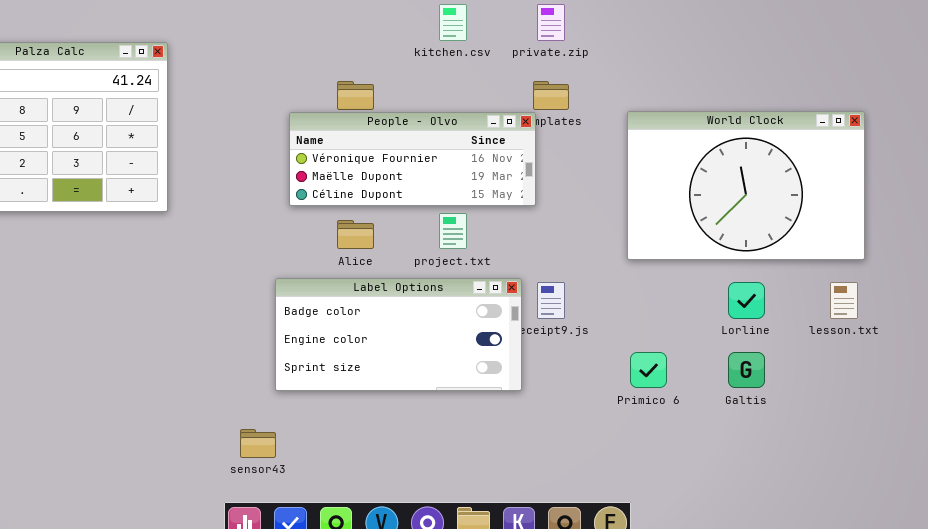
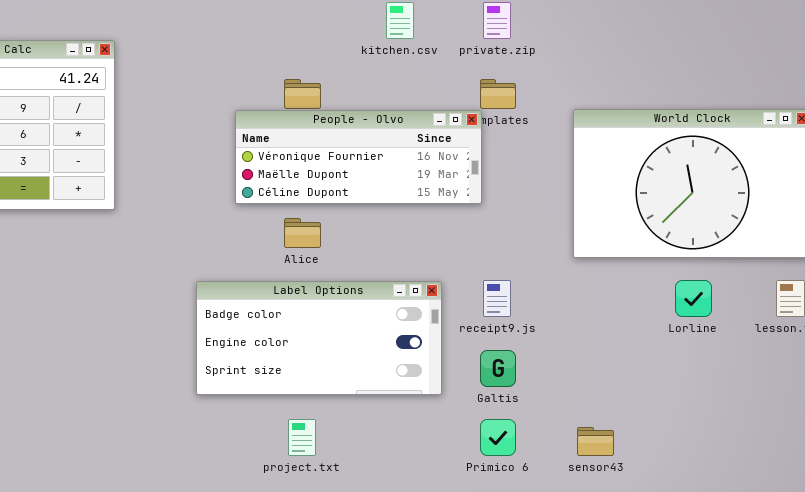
project.txt: [439,213,467,249] -> [288,419,316,456], moved
Label Options: [275,278,522,391] -> [196,281,442,395], moved
Primico 6: [630,352,667,388] -> [480,419,516,456], moved
Galtis: [728,352,765,388] -> [480,350,516,387], moved
sensor43: [240,429,276,458] -> [577,427,614,456], moved

